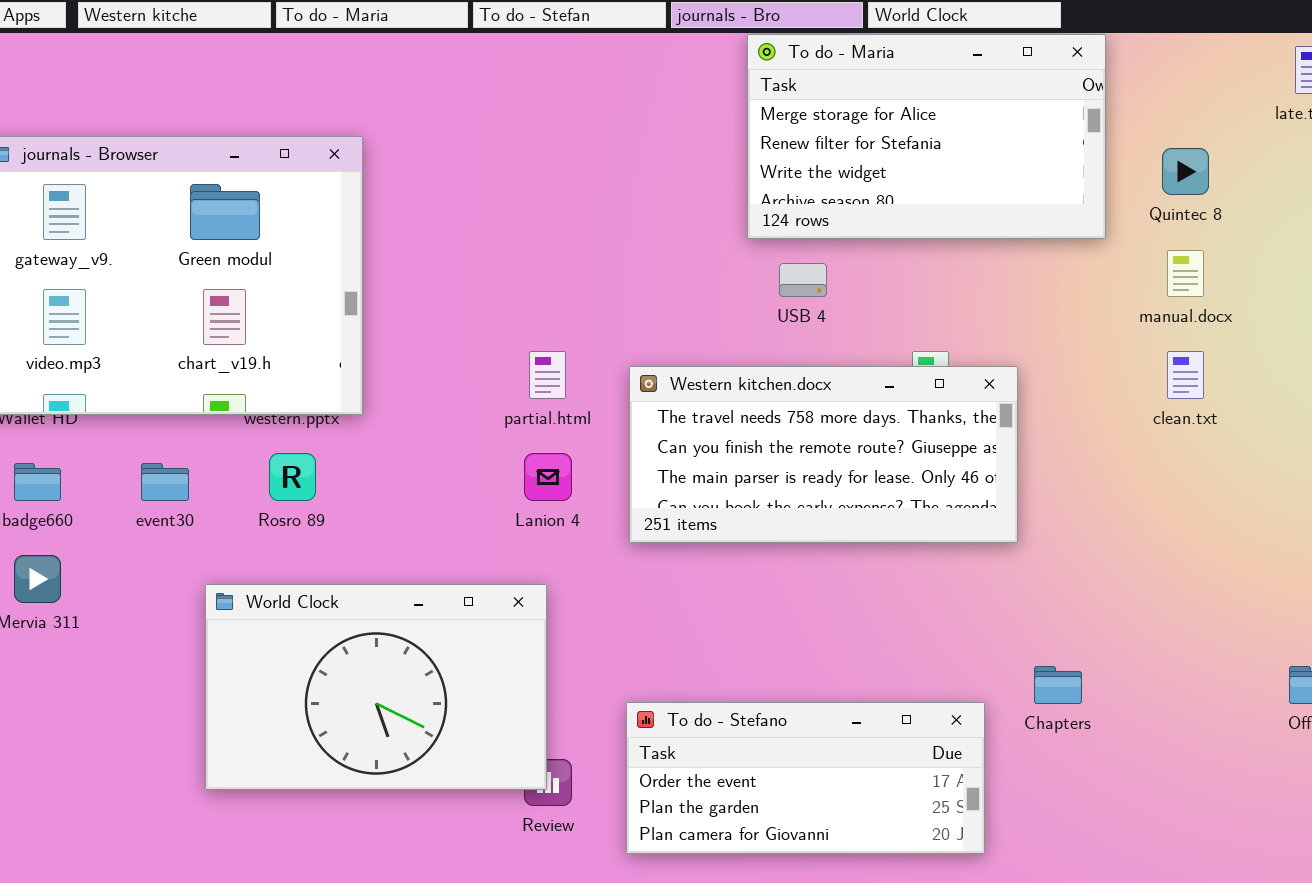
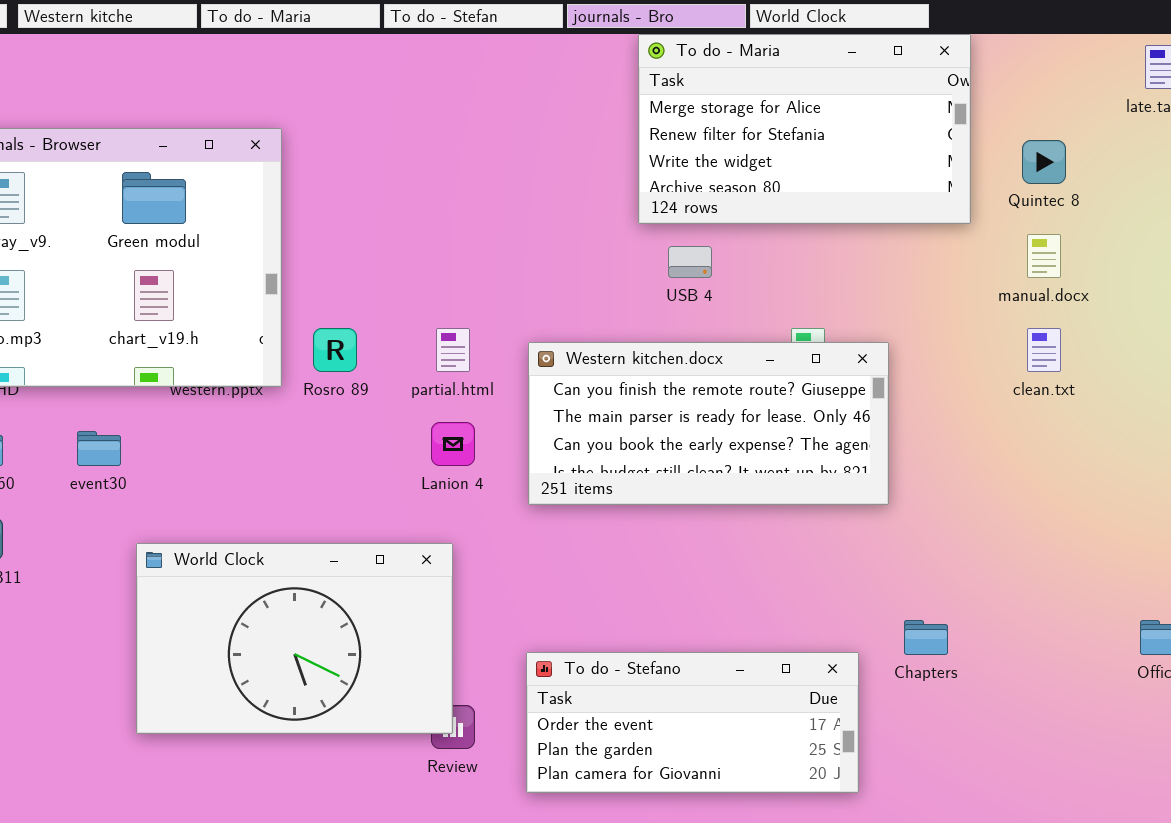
Western kitchen.docx: [629,366,1018,543] -> [528,342,889,505], scrolled down 1 row
Rosro 89: [269,453,316,501] -> [313,328,357,372], moved

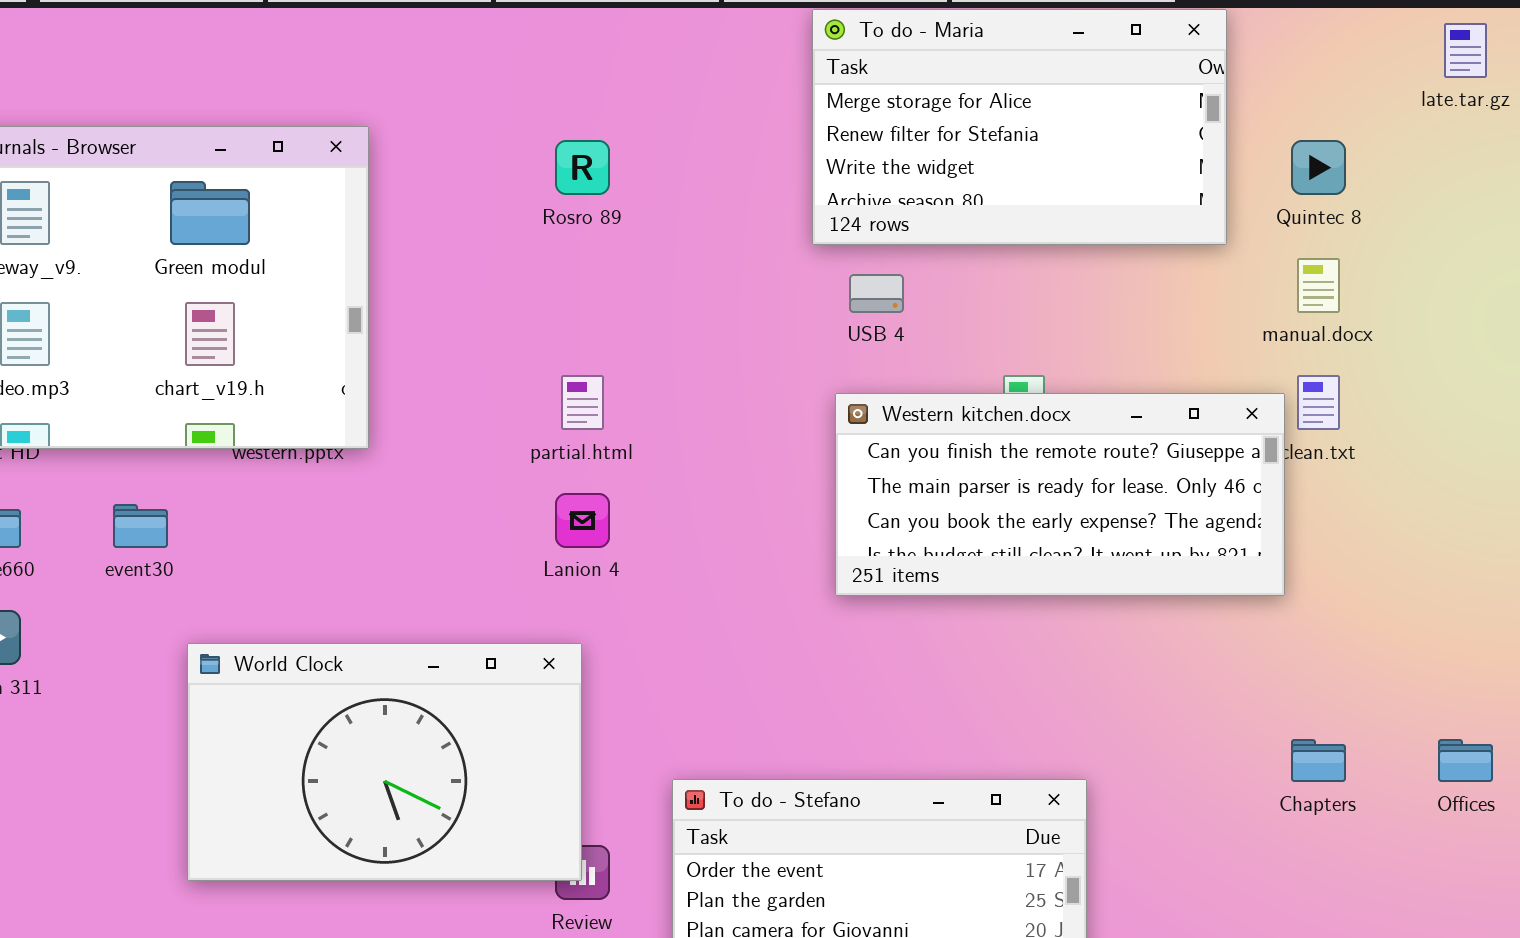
Rosro 89: [313,328,357,372] -> [555,140,610,195], moved
Western kitchen.docx: [528,342,889,505] -> [835,393,1285,596], moved
Chapters: [904,620,948,655] -> [1291,739,1346,782], moved

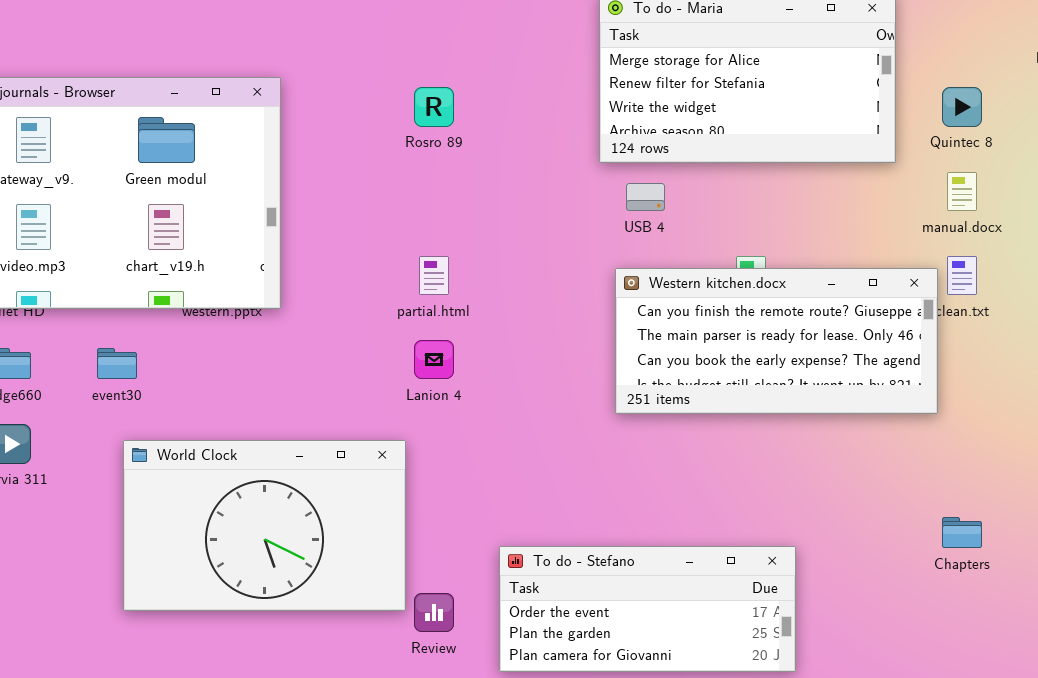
World Clock: [187,643,582,881] -> [123,440,406,611], moved

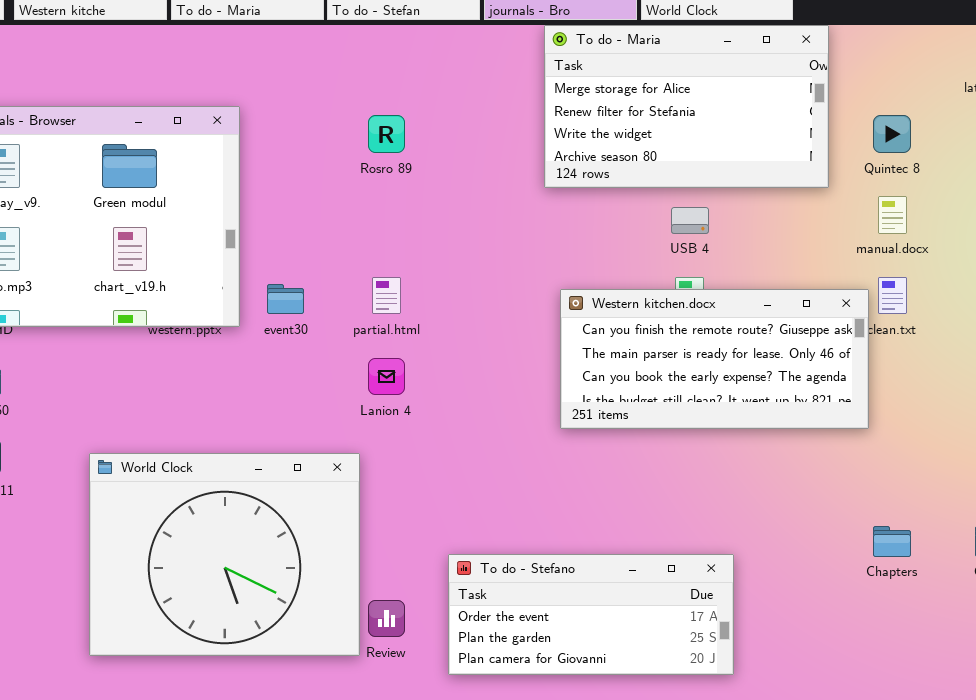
USB 4: [626,183,665,211] -> [671,207,709,234], moved
event30: [97,348,137,379] -> [267,284,304,314], moved
World Clock: [123,440,406,611] -> [89,453,360,656], resized

